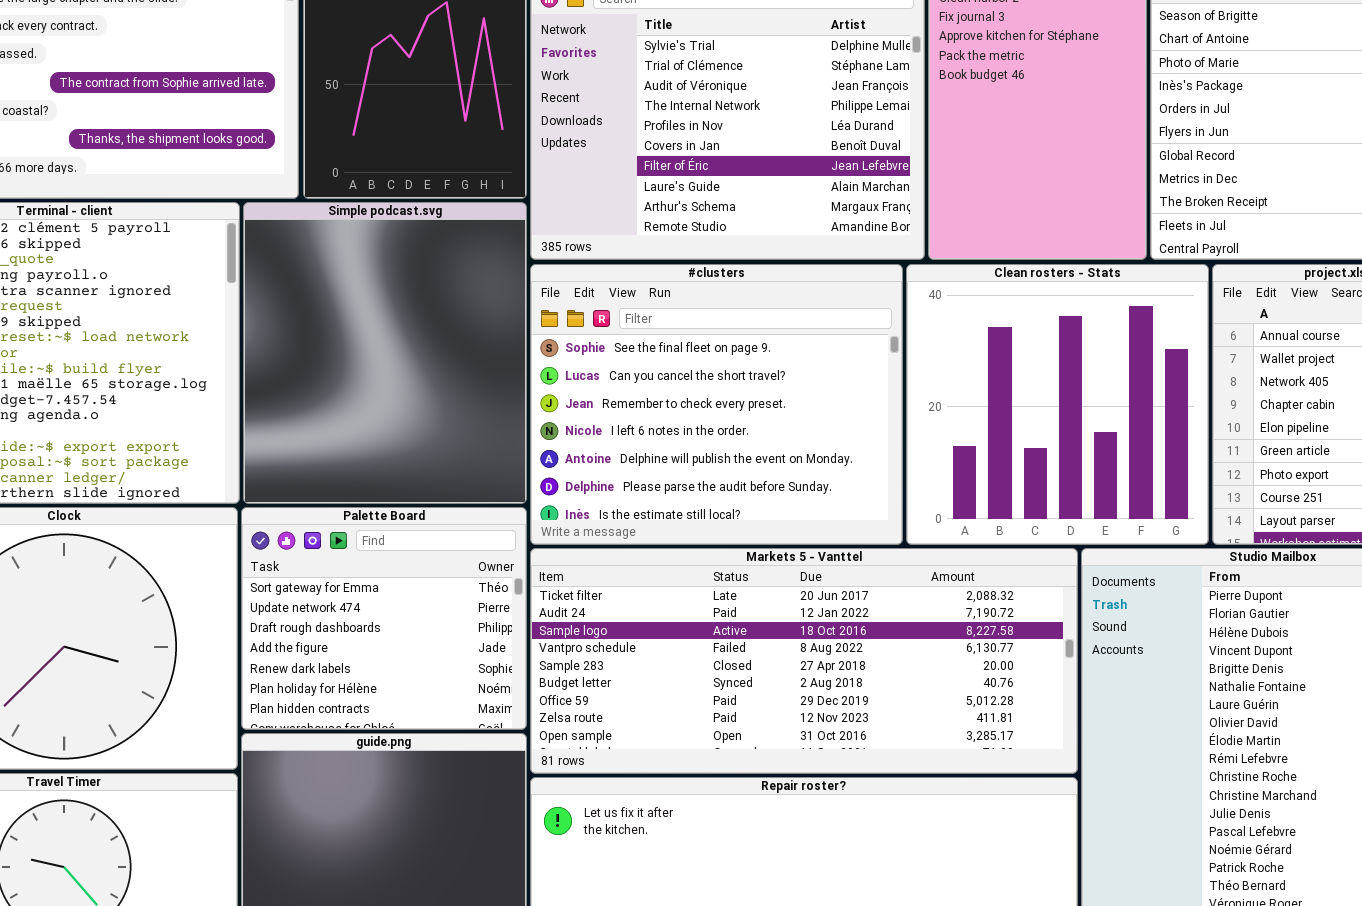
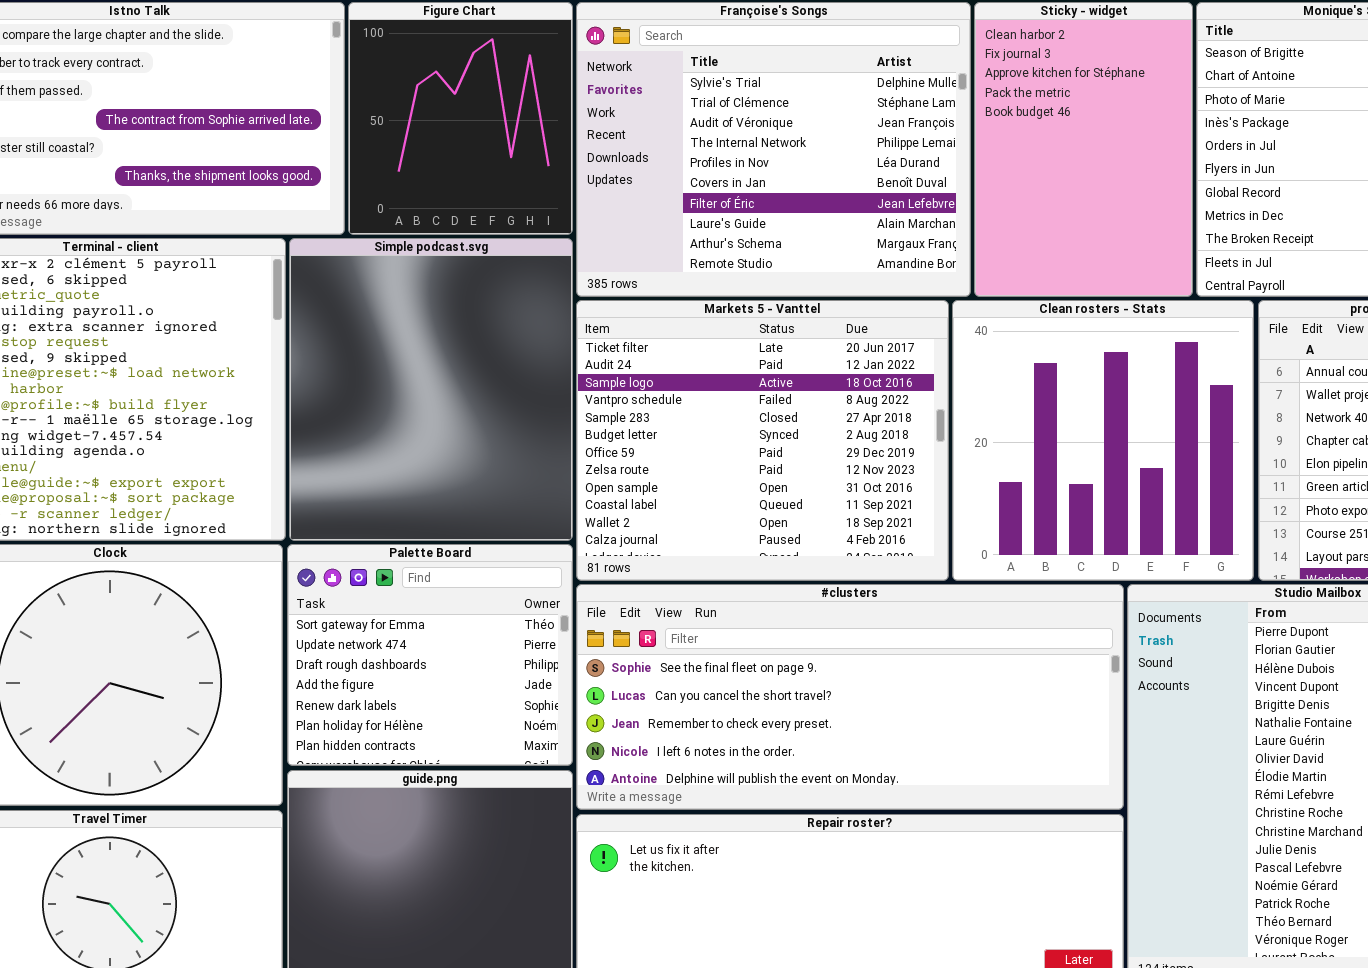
#clusters: [530,264,903,545] -> [576,584,1124,810], moved, resized
Markets 5 - Vanttel: [530,548,1078,774] -> [576,300,949,581], moved, resized

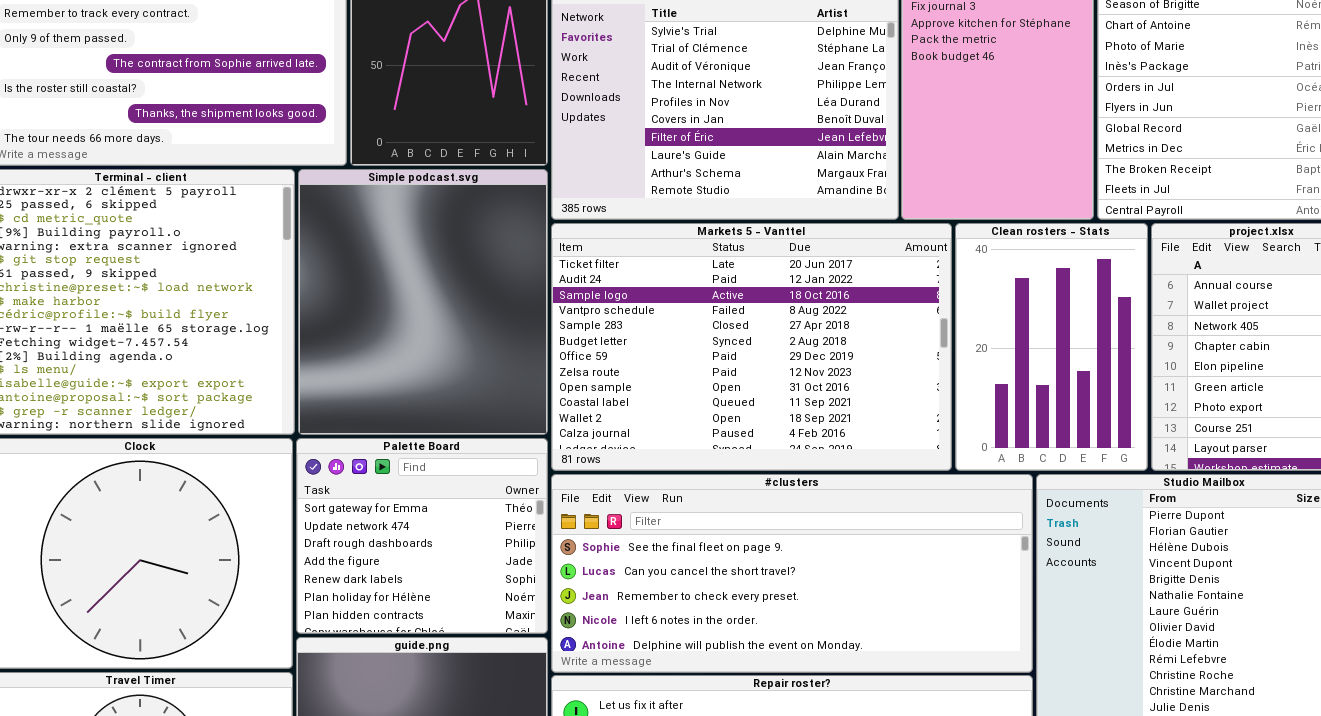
Markets 5 - Vanttel: [576,300,949,581] -> [551,223,952,471], resized
Clean rosters - Stats: [952,300,1254,581] -> [955,223,1148,471], resized

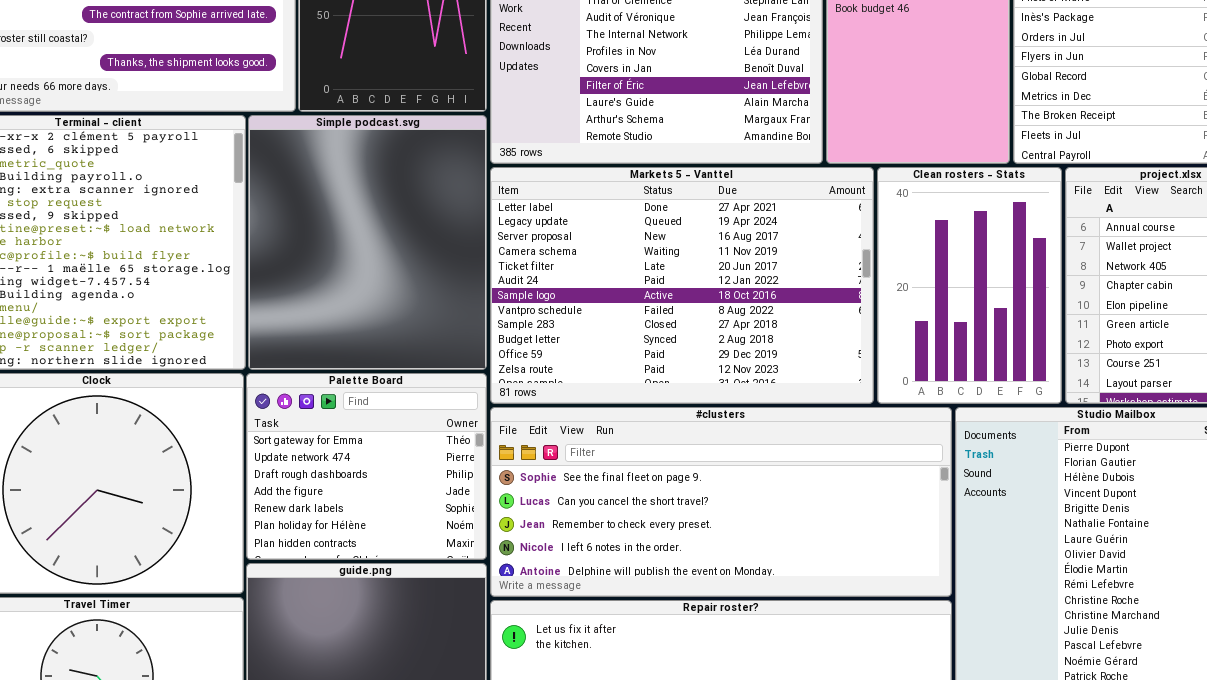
Markets 5 - Vanttel: [551,223,952,471] -> [490,167,874,404], scrolled up 4 rows

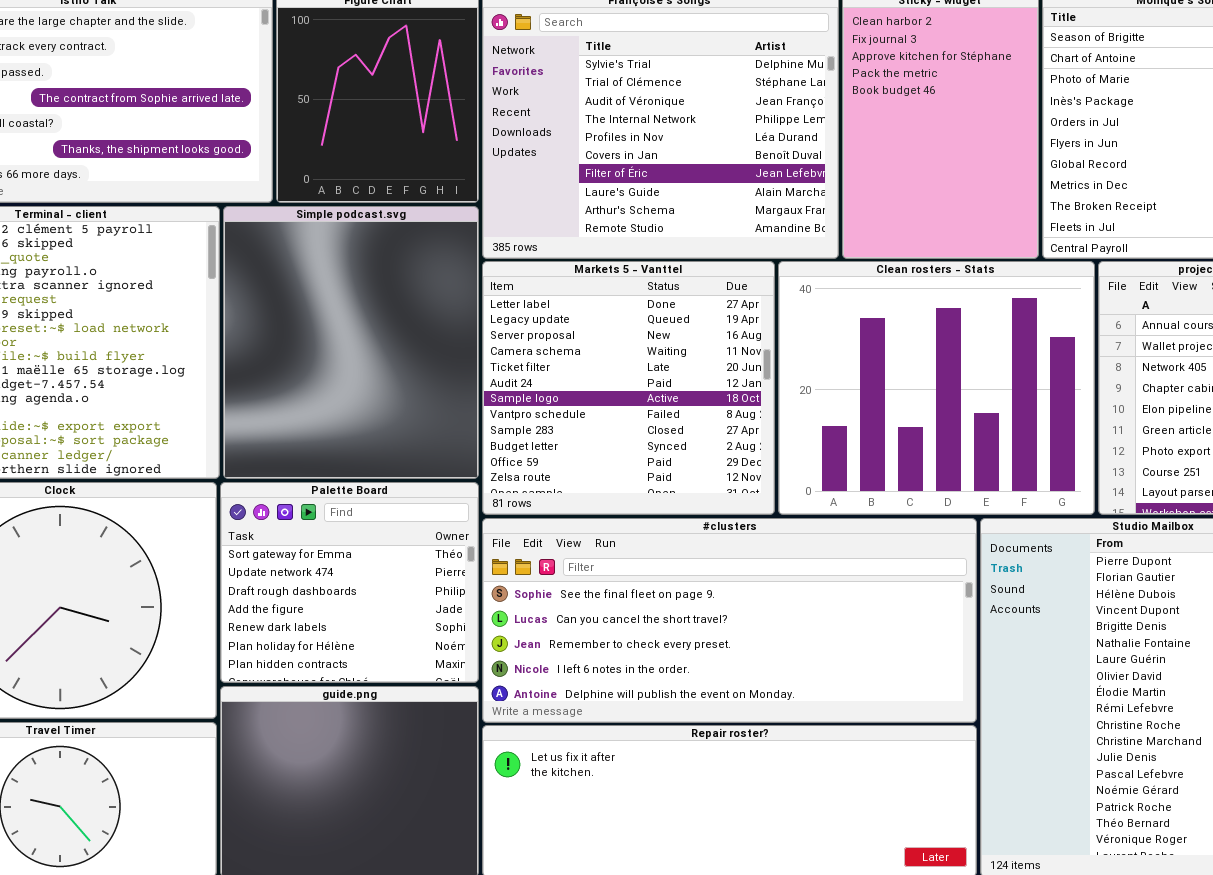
Markets 5 - Vanttel: [490,167,874,404] -> [482,261,775,515], resized
Clean rosters - Stats: [877,167,1062,404] -> [778,261,1095,515], resized

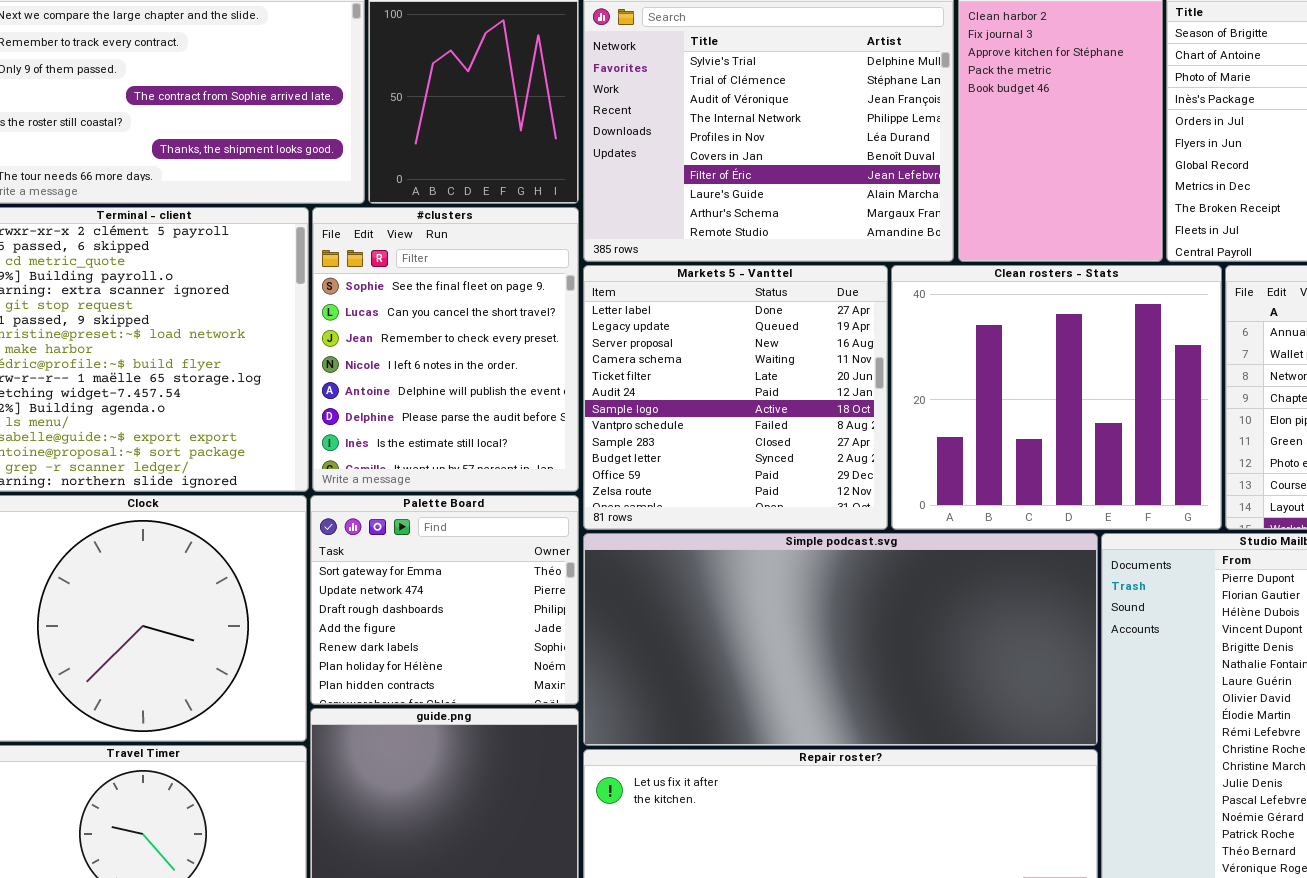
Simple podcast.svg: [223,206,479,479] -> [583,533,1098,746], moved, resized
#clusters: [482,518,977,723] -> [312,207,579,492], moved, resized

